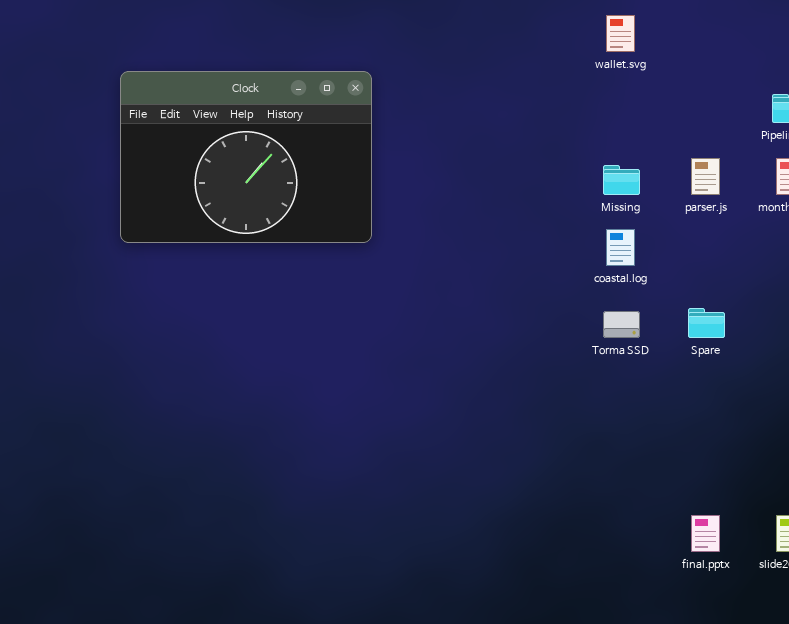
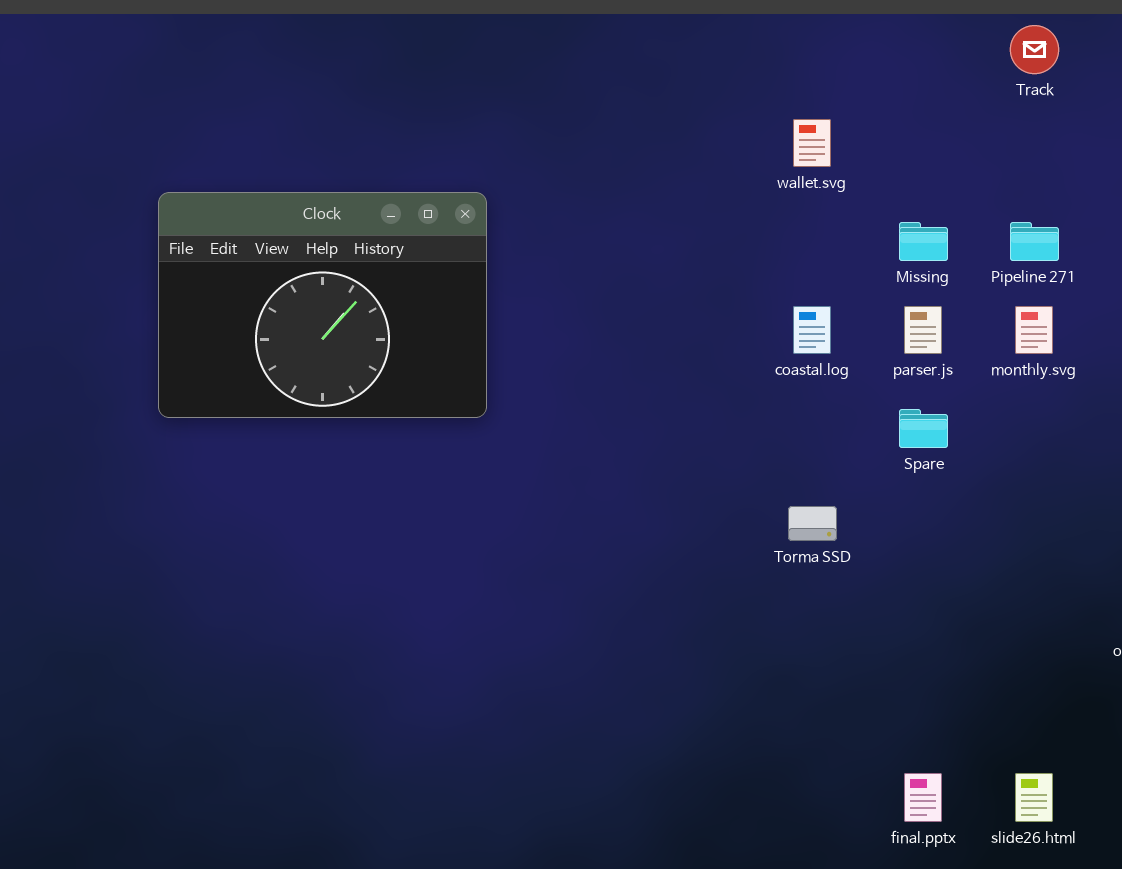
Missing: [603,165,640,195] -> [899,222,948,261], moved
coastal.log: [606,229,635,266] -> [793,306,831,354], moved
Spare: [688,308,725,338] -> [899,409,948,448], moved

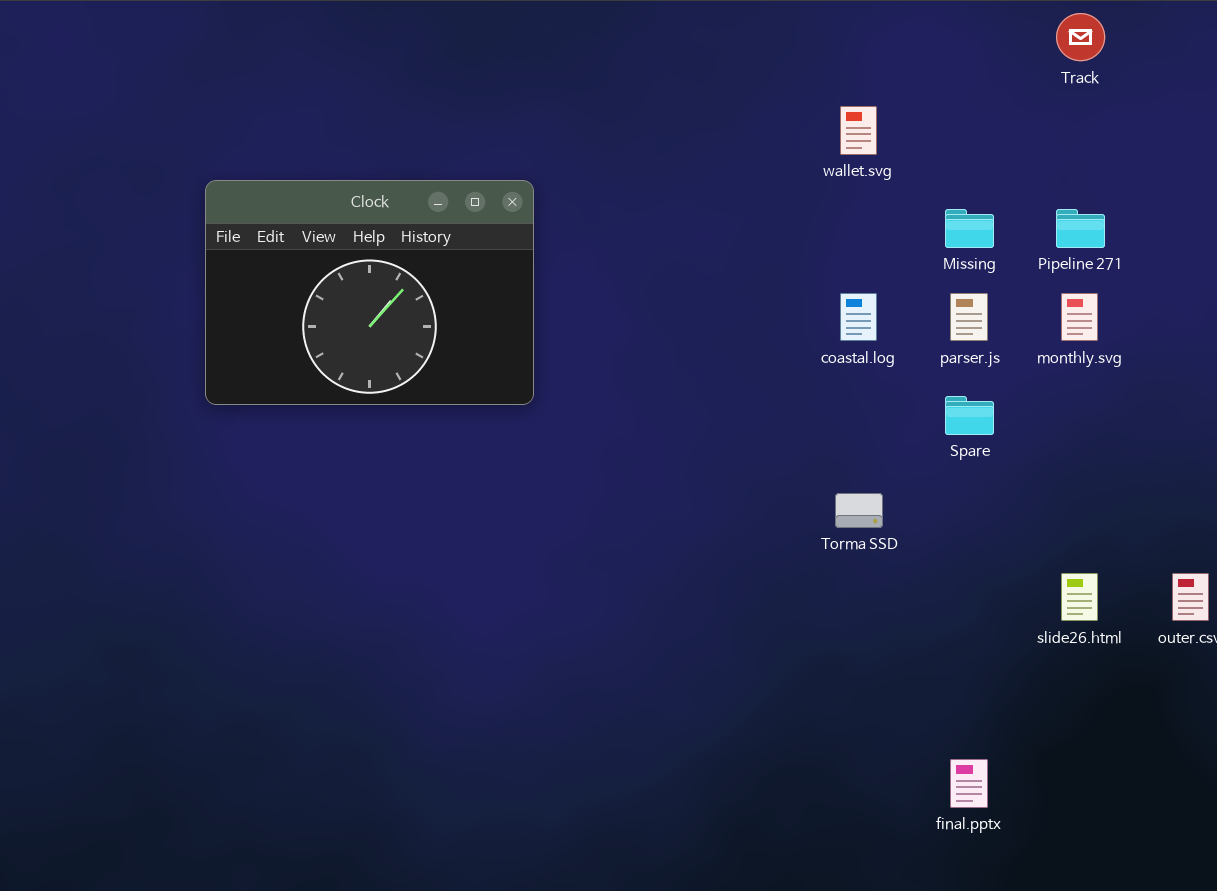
slide26.html: [1015,773,1053,822] -> [1061,573,1098,621], moved

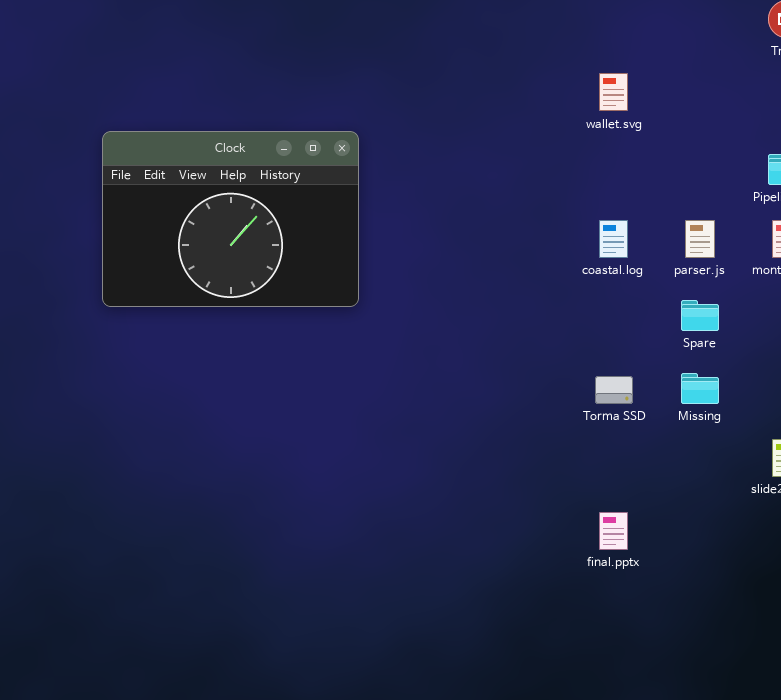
Missing: [945,209,994,248] -> [681,373,719,404], moved
final.pptx: [950,759,988,808] -> [599,512,628,550], moved

